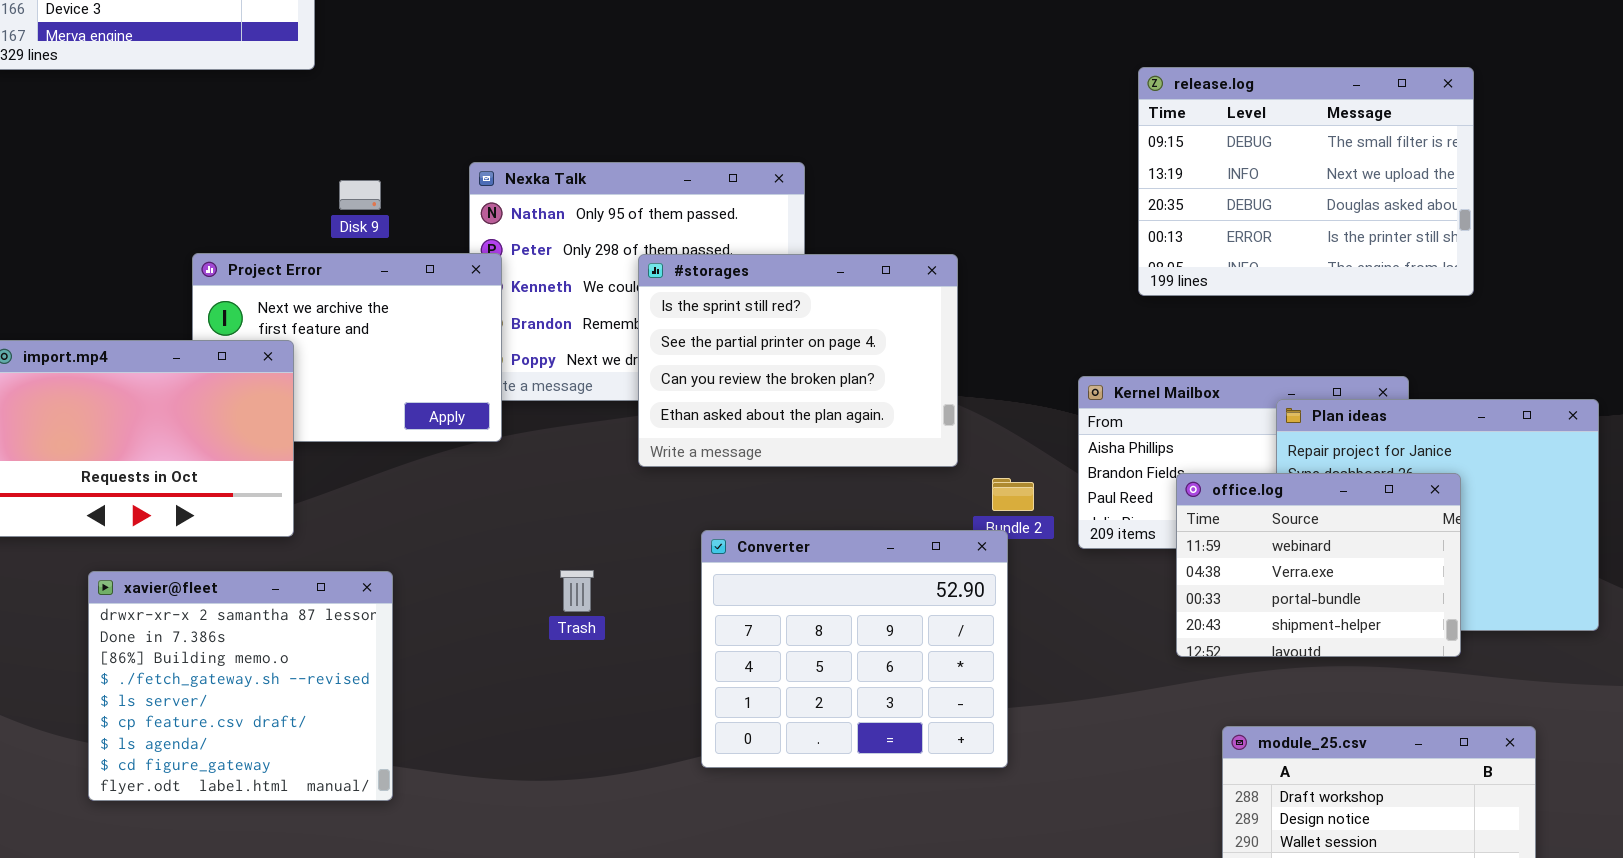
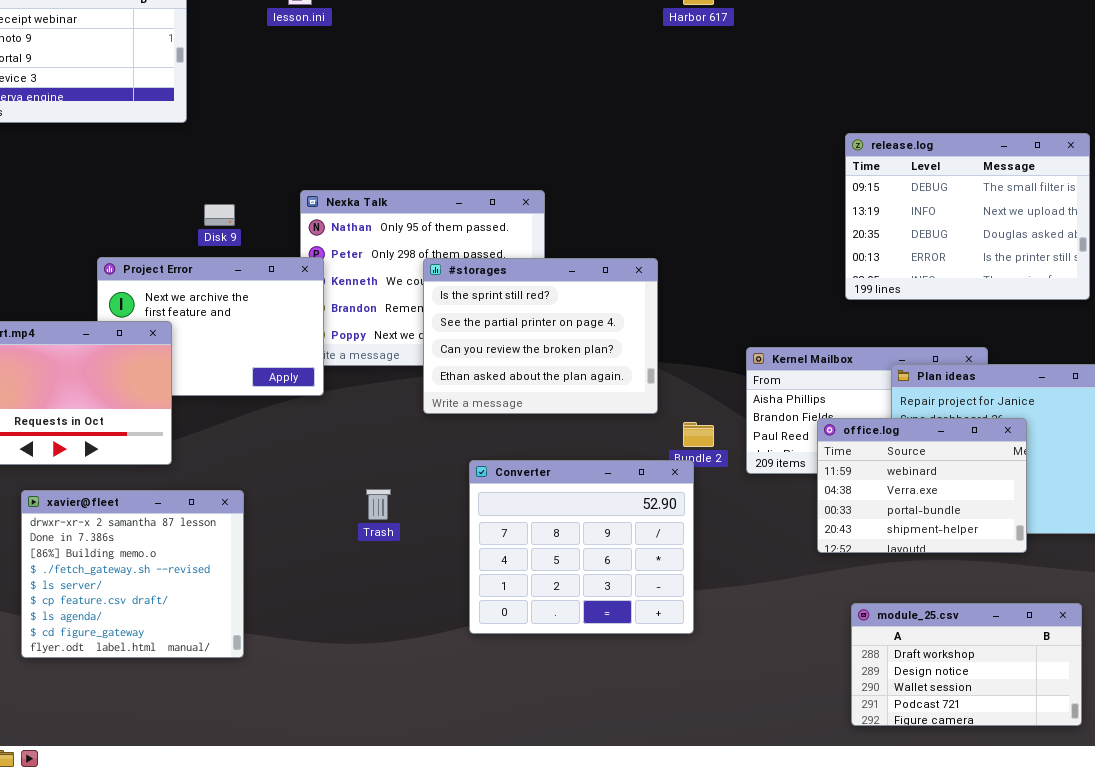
release.log: [1138,67,1474,296] -> [845,133,1090,300], moved

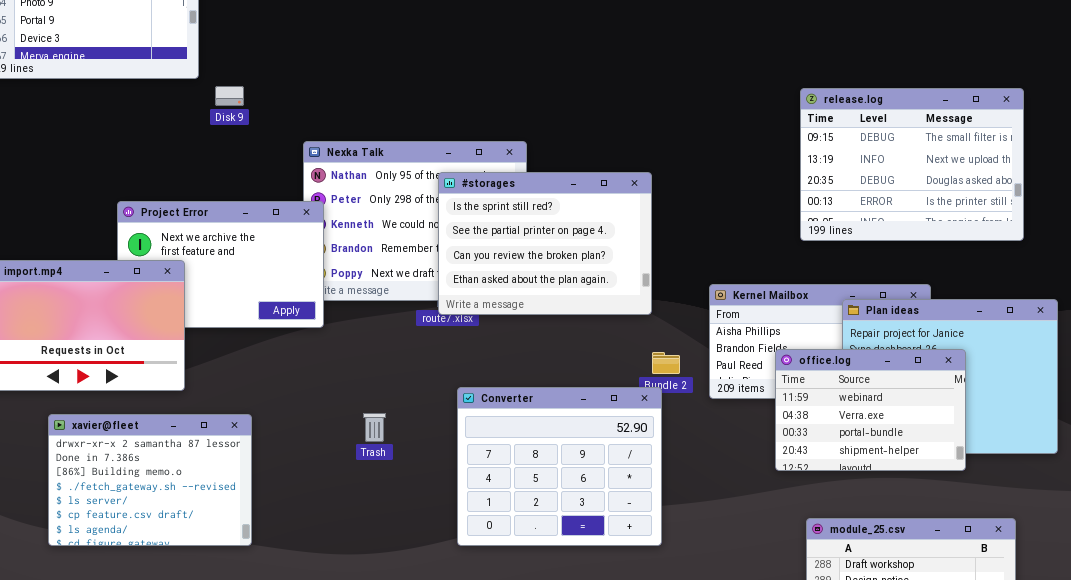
Disk 9: [204,204,235,226] -> [215,86,244,106], moved
#storages: [423,258,658,414] -> [438,172,652,315], moved
xavier@fleet: [21,490,244,658] -> [48,414,252,546], resized

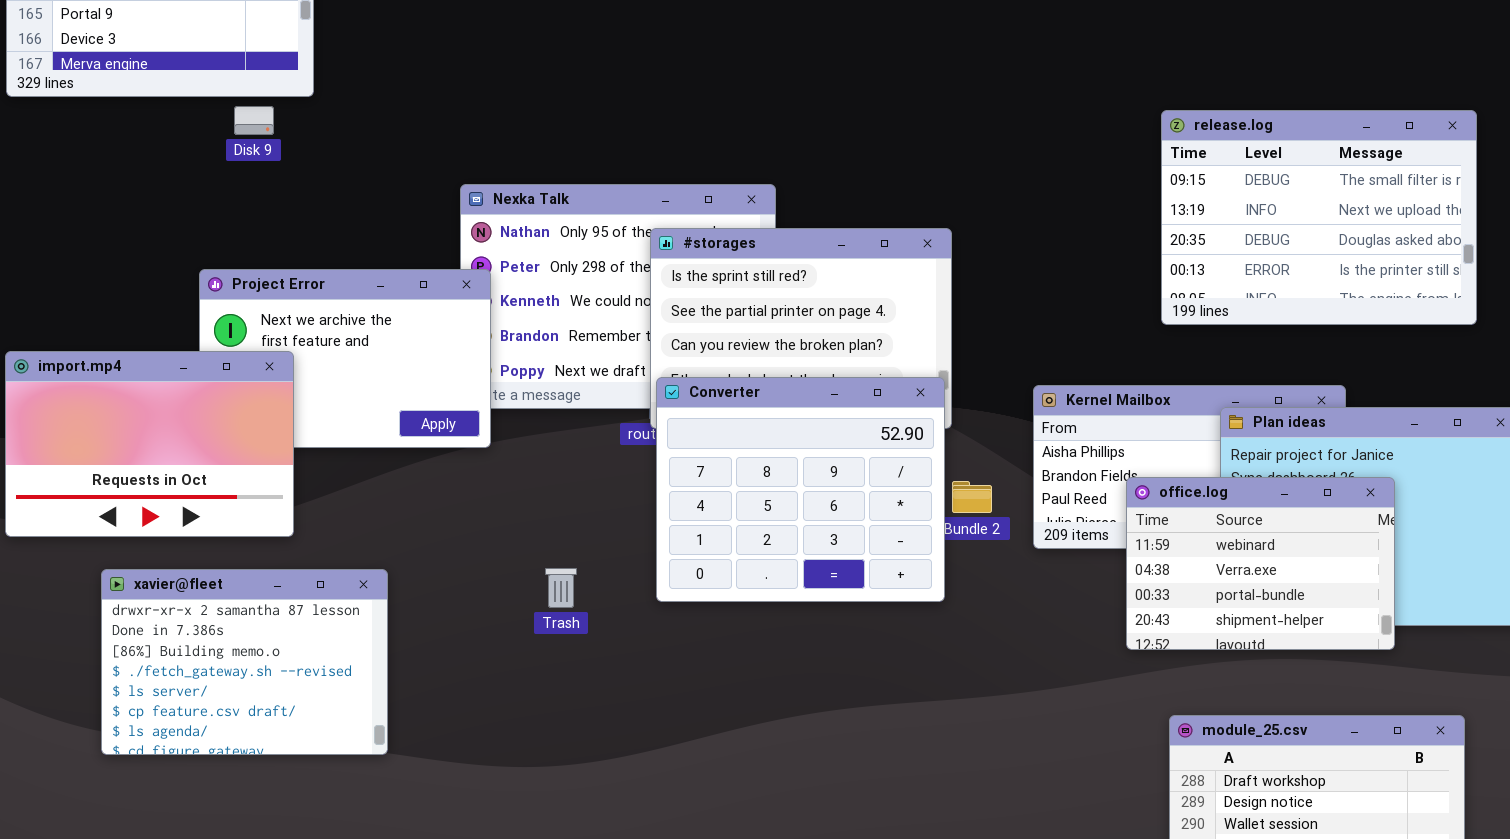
Disk 9: [215,86,244,106] -> [234,106,274,135], moved
Converter: [457,387,662,546] -> [656,377,945,602], moved

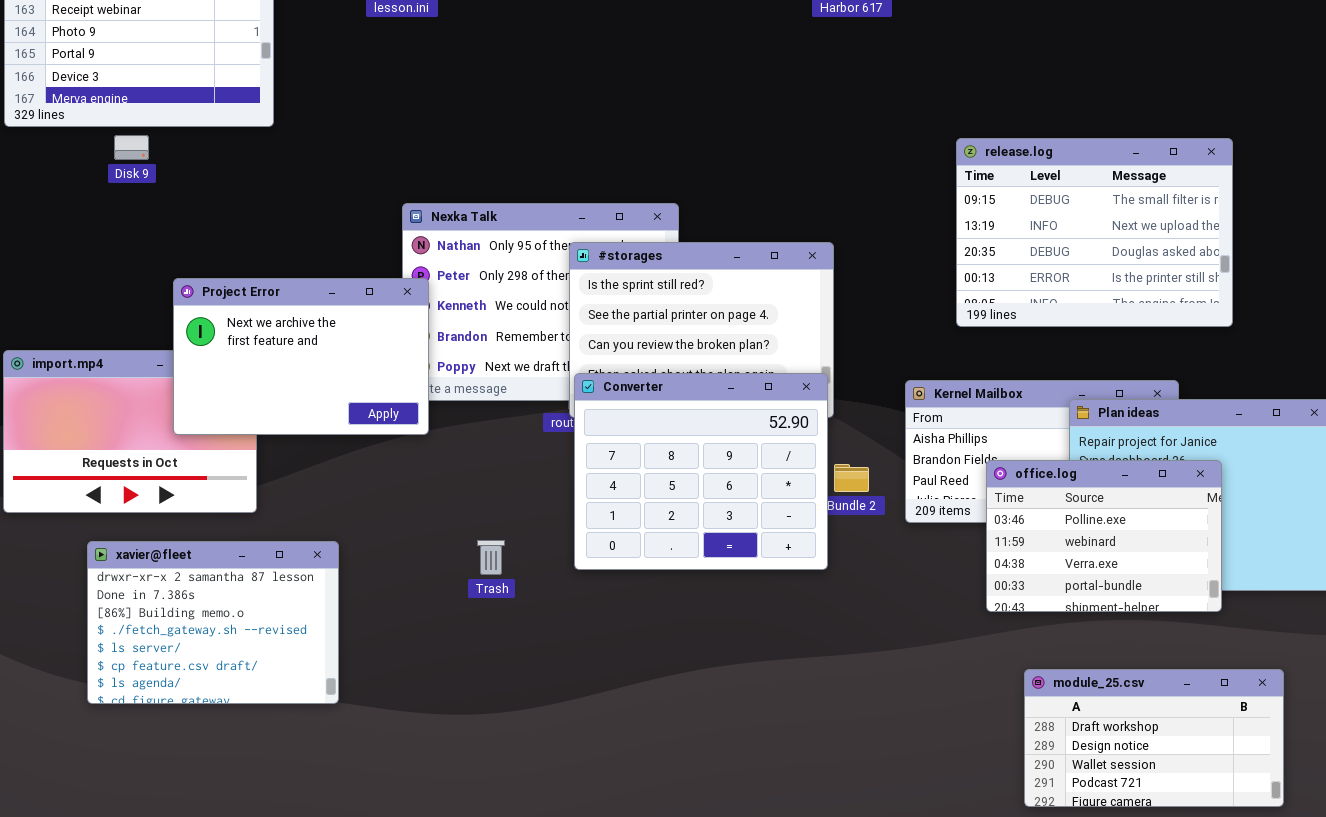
Disk 9: [234,106,274,135] -> [114,135,149,160], moved
release.log: [1161,110,1477,325] -> [956,138,1233,327], moved
Project Error: [199,269,491,448] -> [173,278,429,435], raised
office.log: [1126,477,1395,650] -> [986,460,1222,612], scrolled up 1 row

